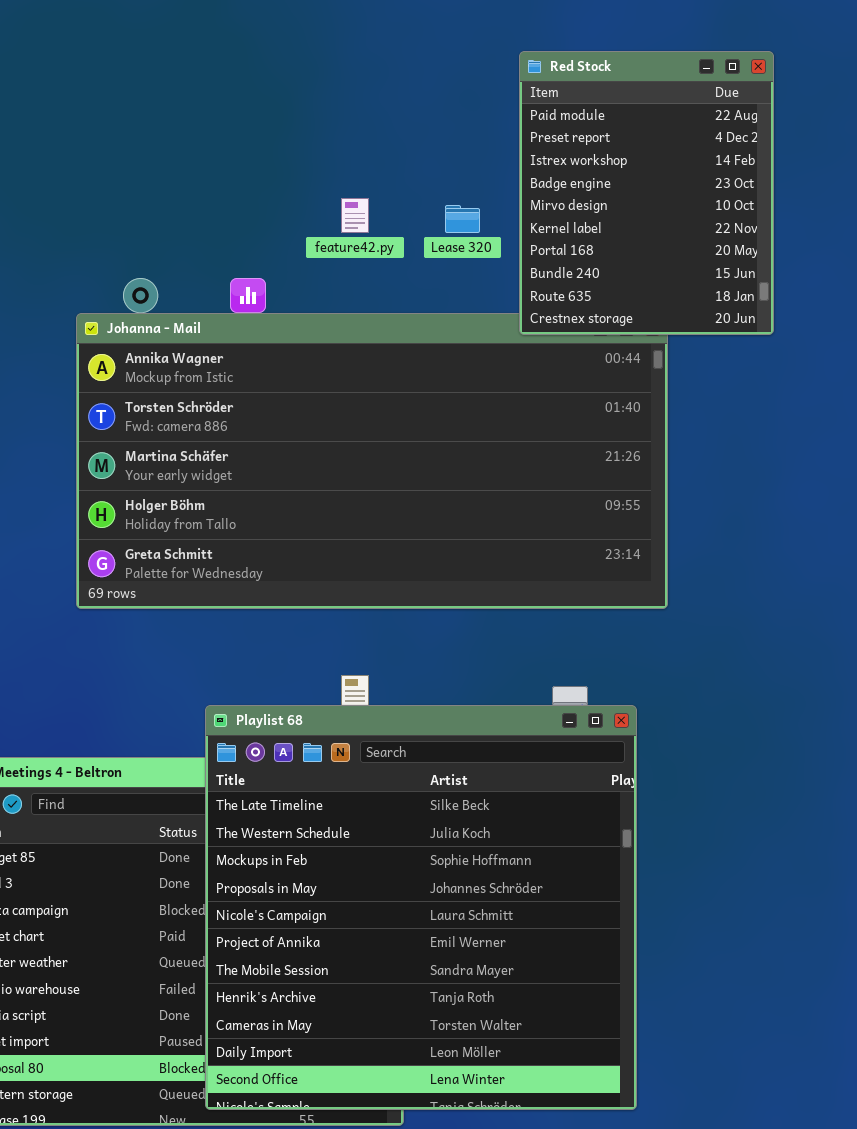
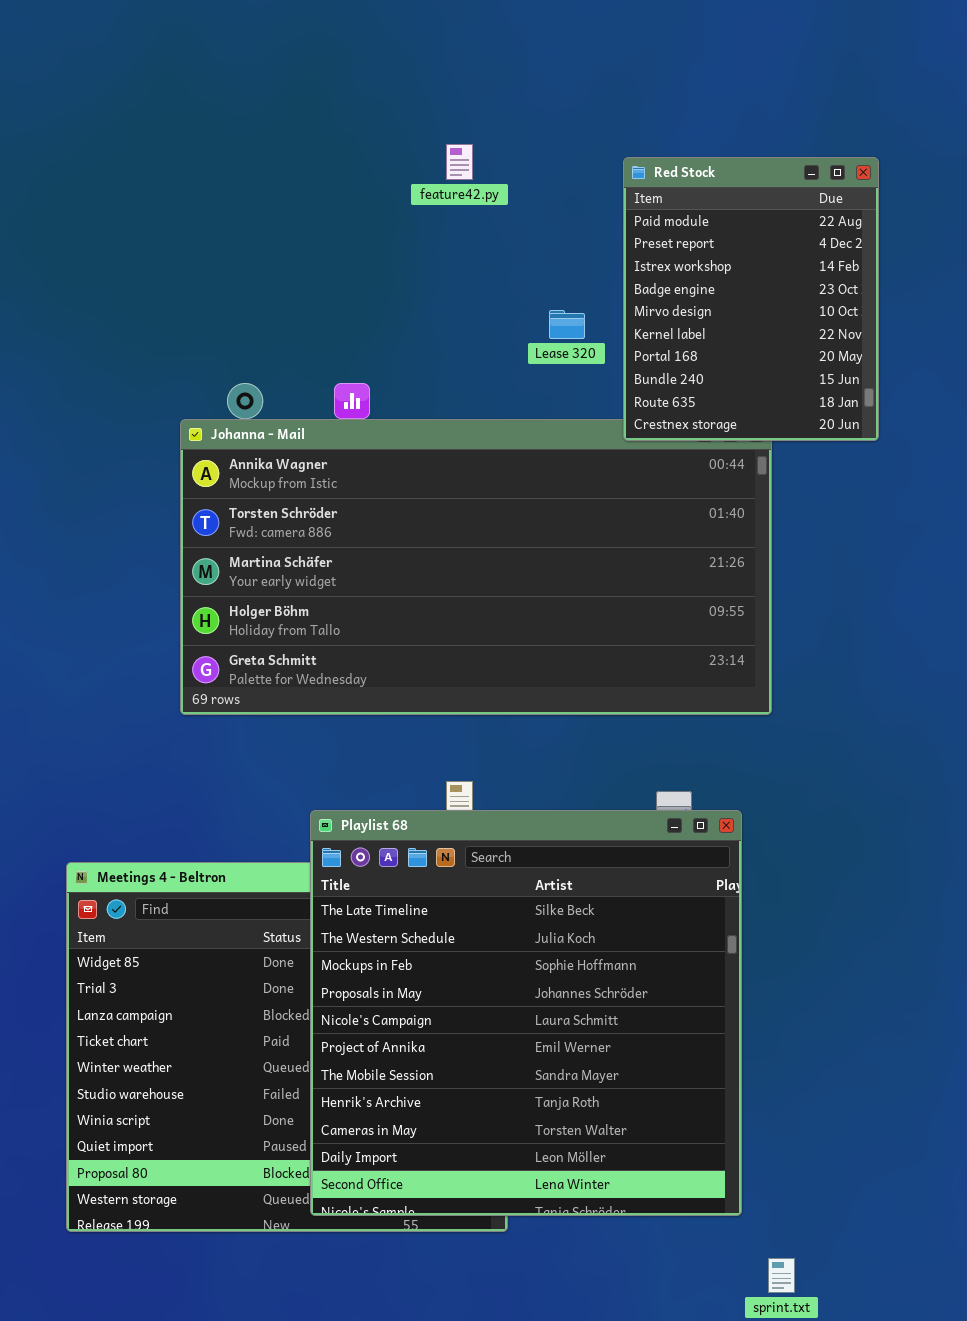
feature42.py: [341,198,369,233] -> [446,144,473,180], moved

